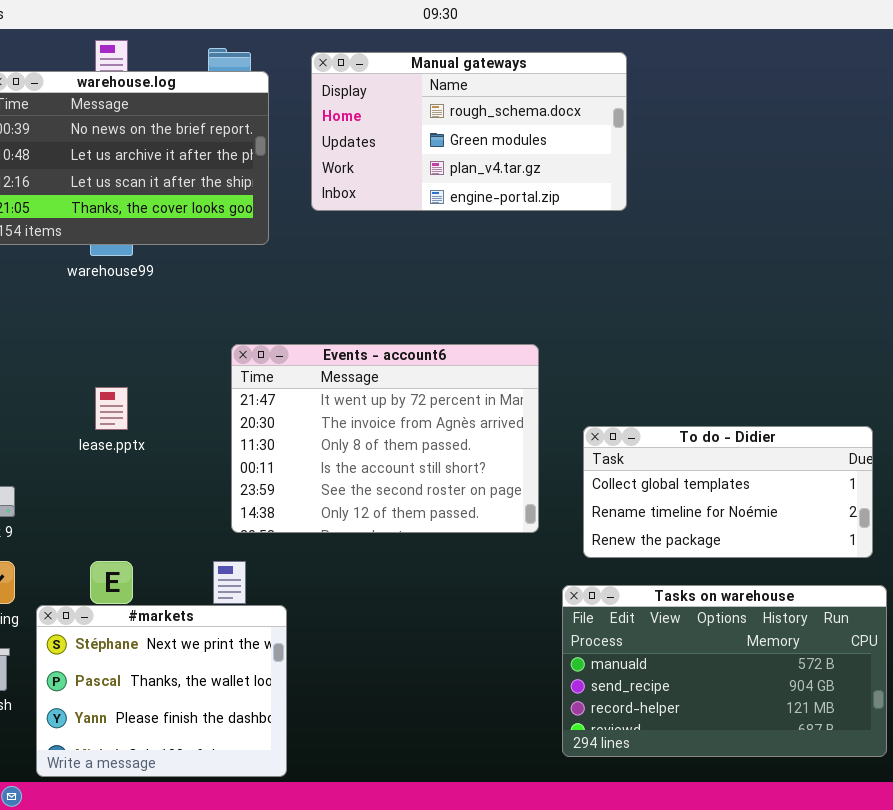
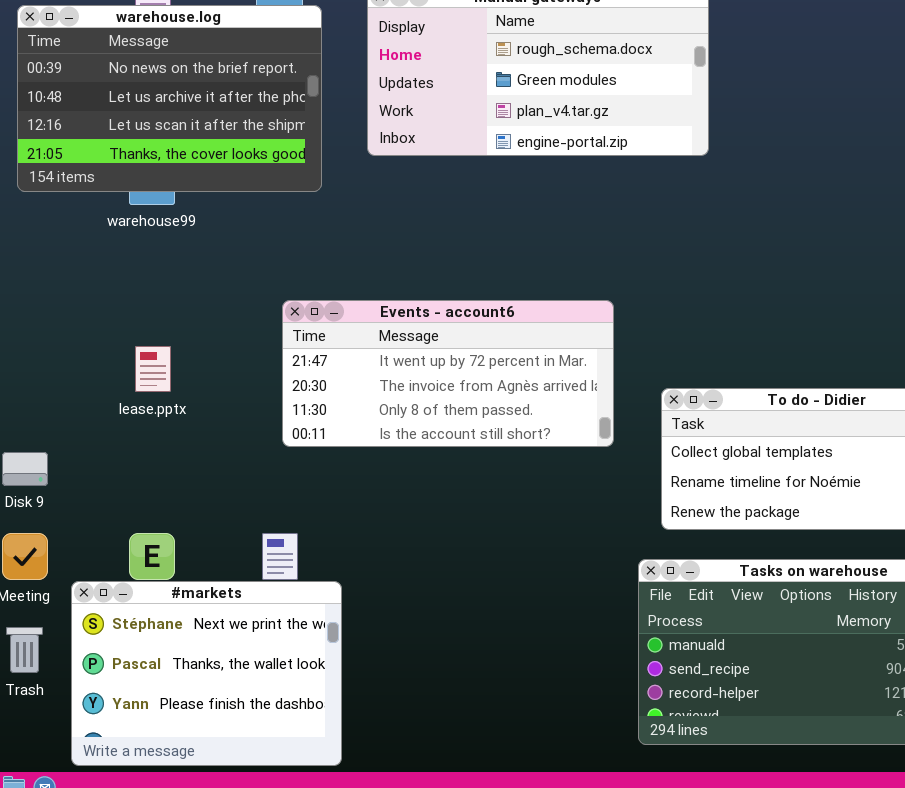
Events - account6: [231,344,539,533] -> [282,300,614,447], resized

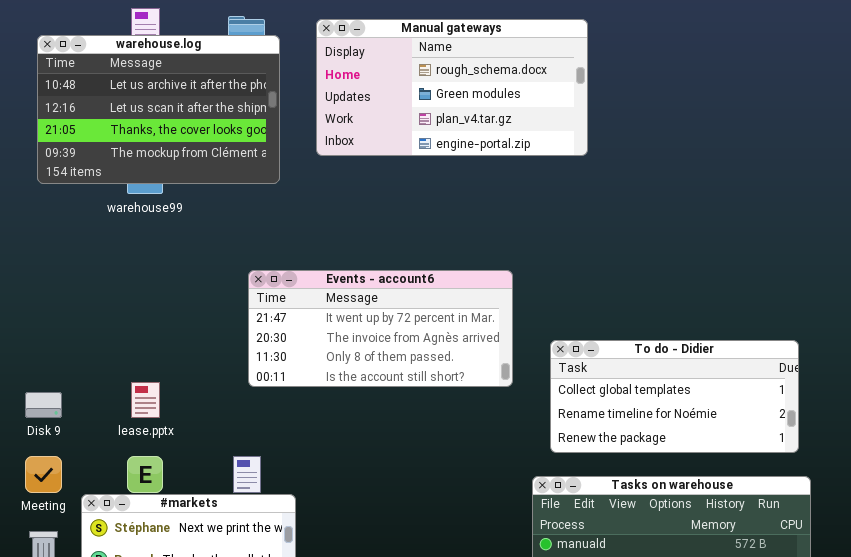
warehouse.log: [17,5,322,192] -> [37,35,280,184], scrolled down 1 row
lease.pptx: [135,346,171,392] -> [131,382,160,418], moved

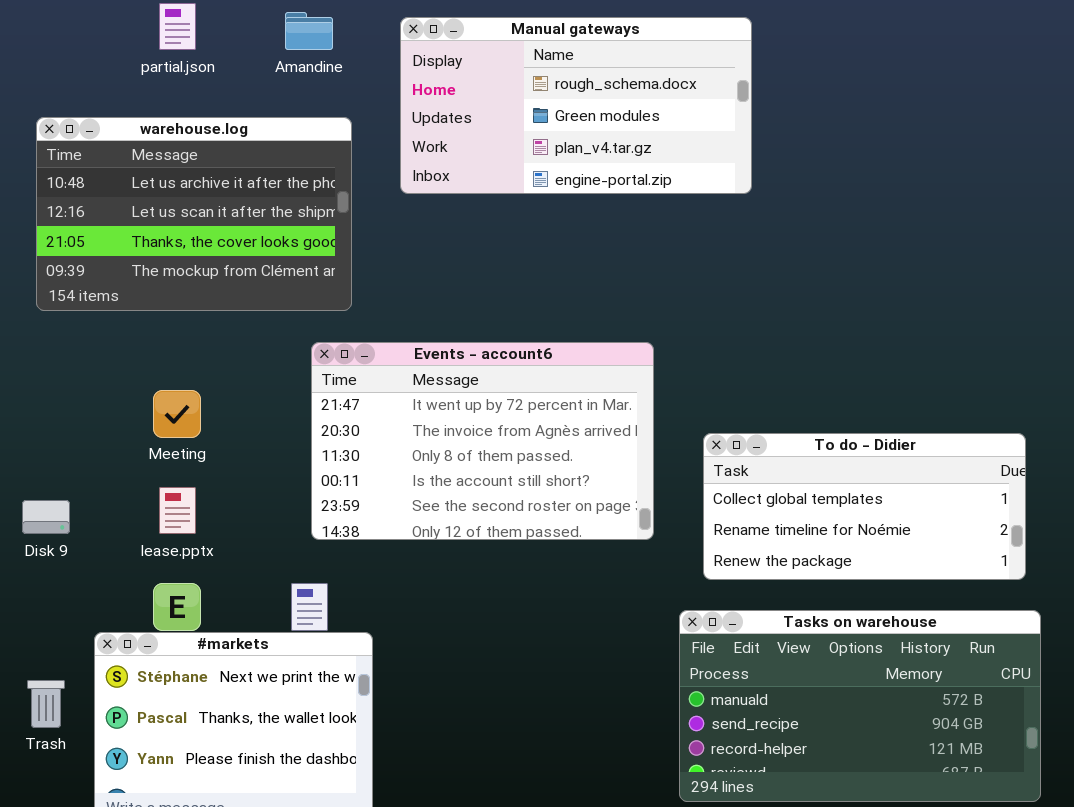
warehouse.log: [37,35,280,184] -> [36,117,352,311], moved
Events - account6: [248,270,513,387] -> [311,342,654,540], resized
Meeting: [25,456,62,493] -> [153,390,201,438], moved

